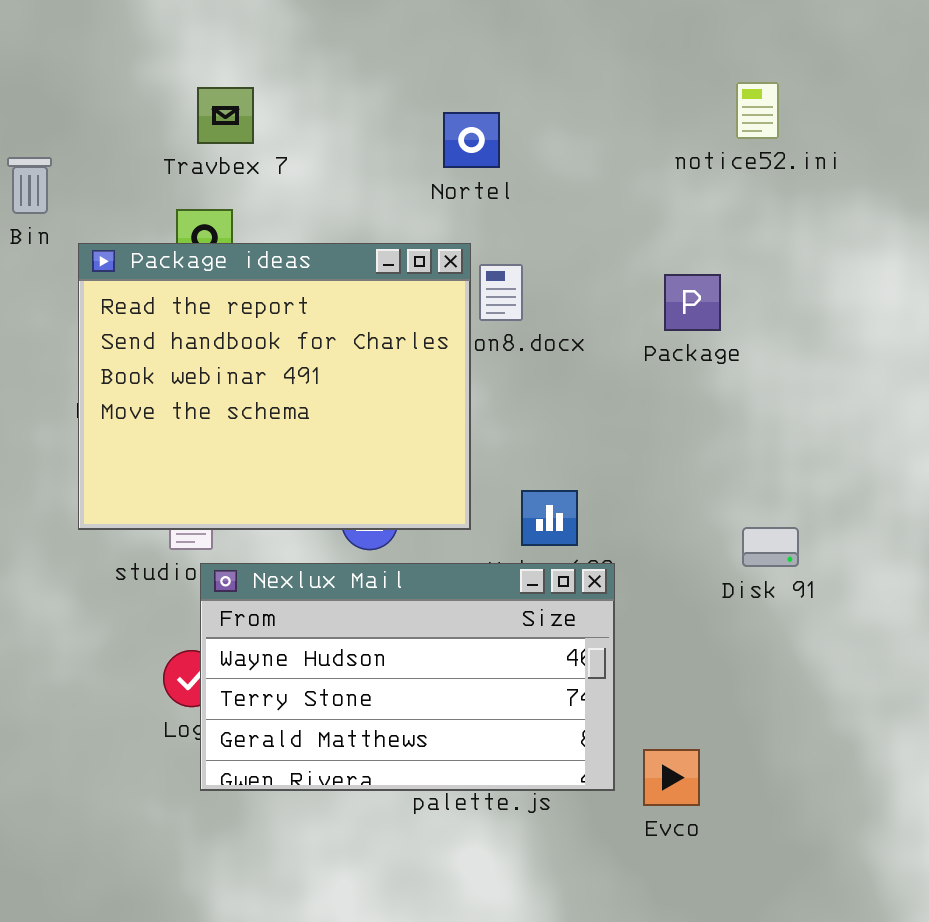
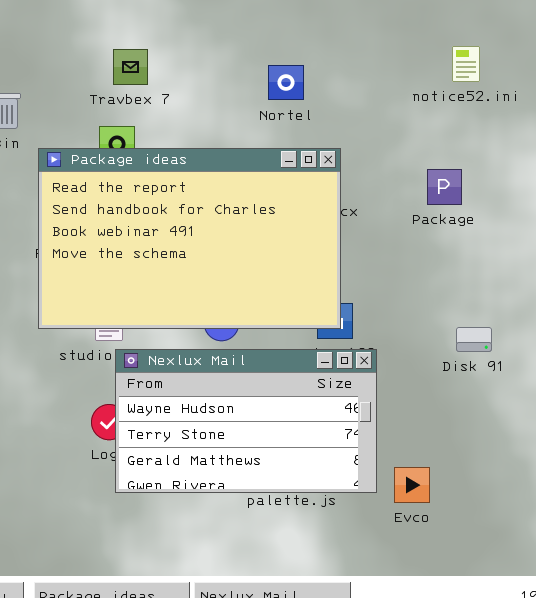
Package ideas: [78,243,471,530] -> [38,148,341,329], resized
Package: [664,274,721,331] -> [427,169,462,205], moved

